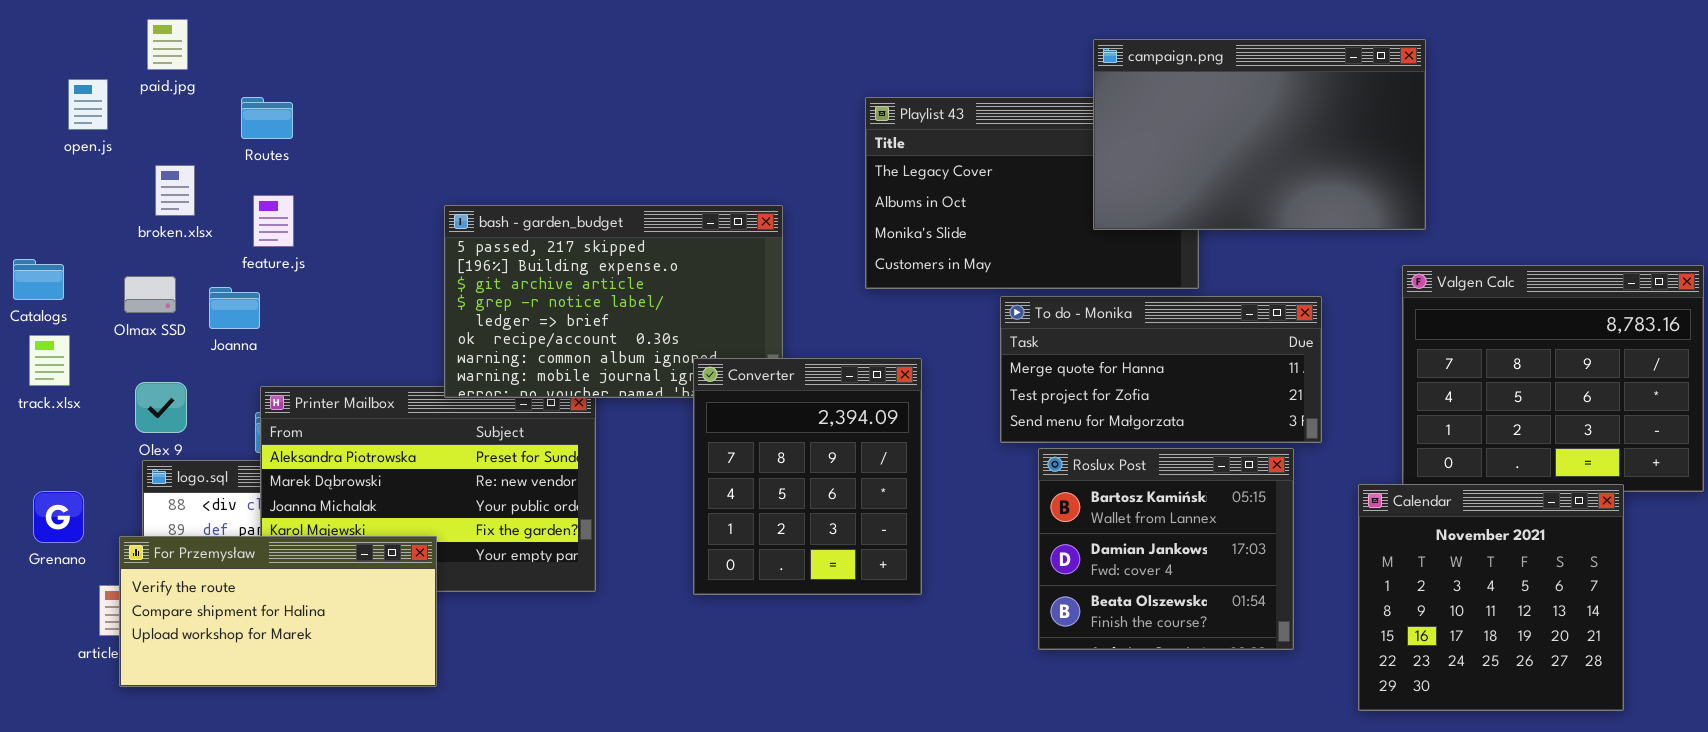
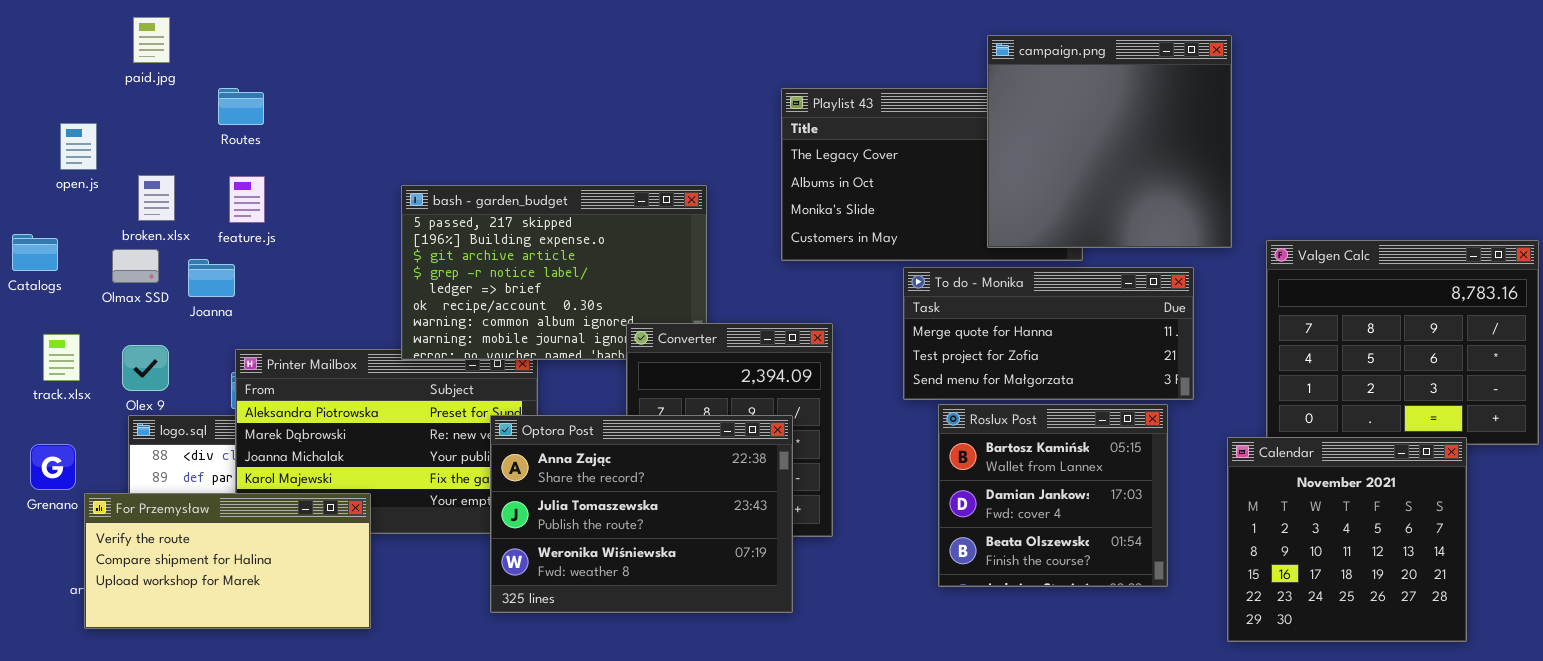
campaign.png: [1093,39,1426,230] -> [987,35,1232,248], resized
open.js: [68,79,108,130] -> [60,123,97,170], moved
broken.xlsx: [155,165,195,216] -> [138,175,175,221], moved
track.xlsx: [29,335,70,386] -> [43,334,80,381], moved
Optora Post: none -> [490,415,793,613], opened
For Przemysław: [119,536,437,687] -> [84,493,371,629], moved

